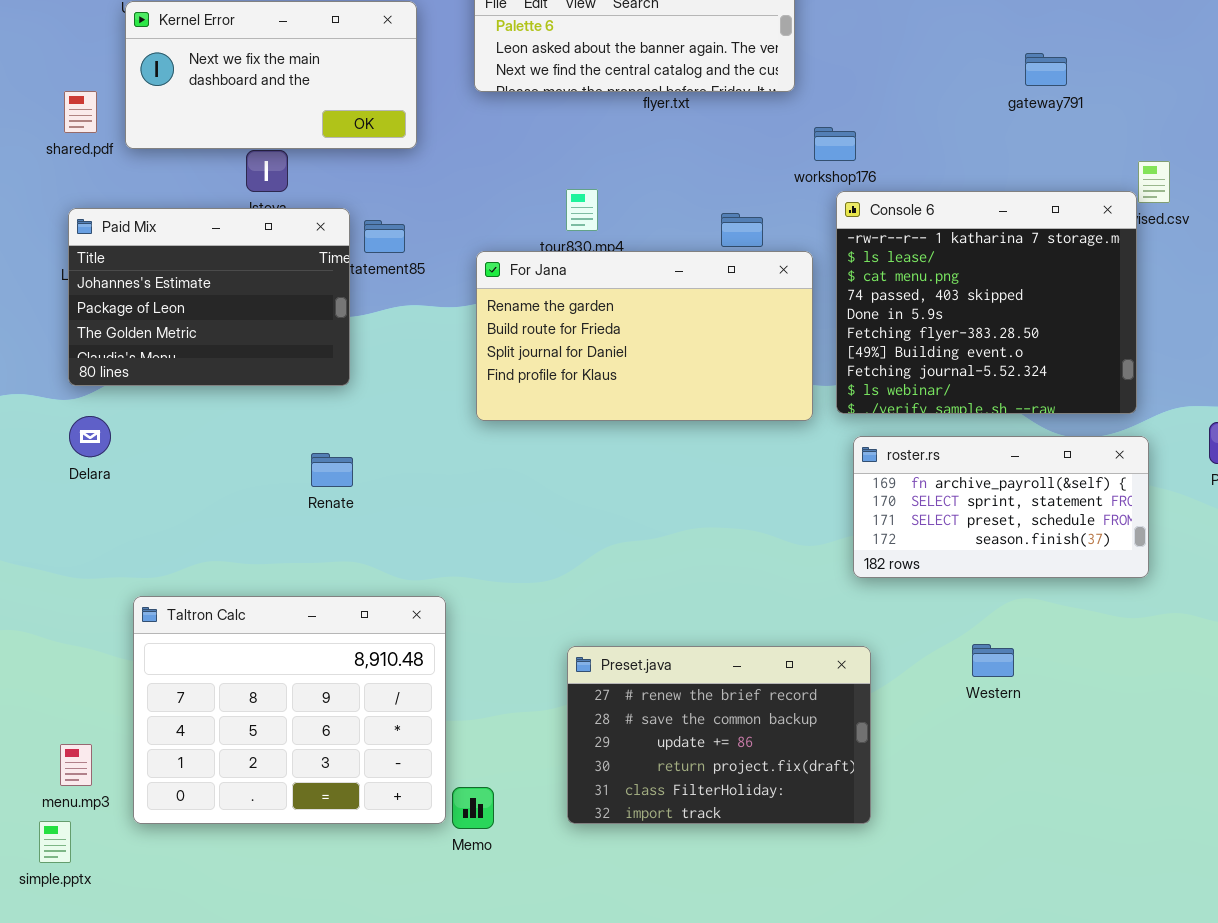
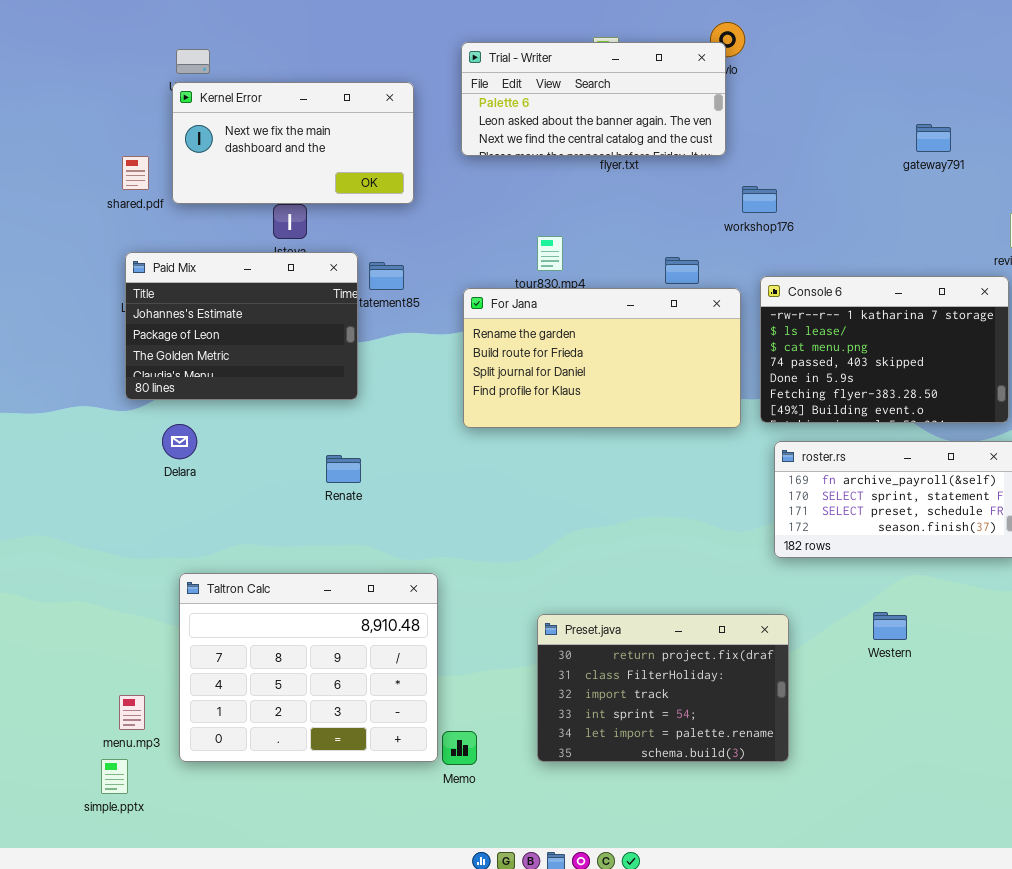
Console 6: [836,191,1137,414] -> [760,276,1009,423], resized
Delara: [69,416,111,457] -> [162,424,197,459], moved
Preset.java: [567,646,871,824] -> [537,614,789,762], scrolled down 3 rows

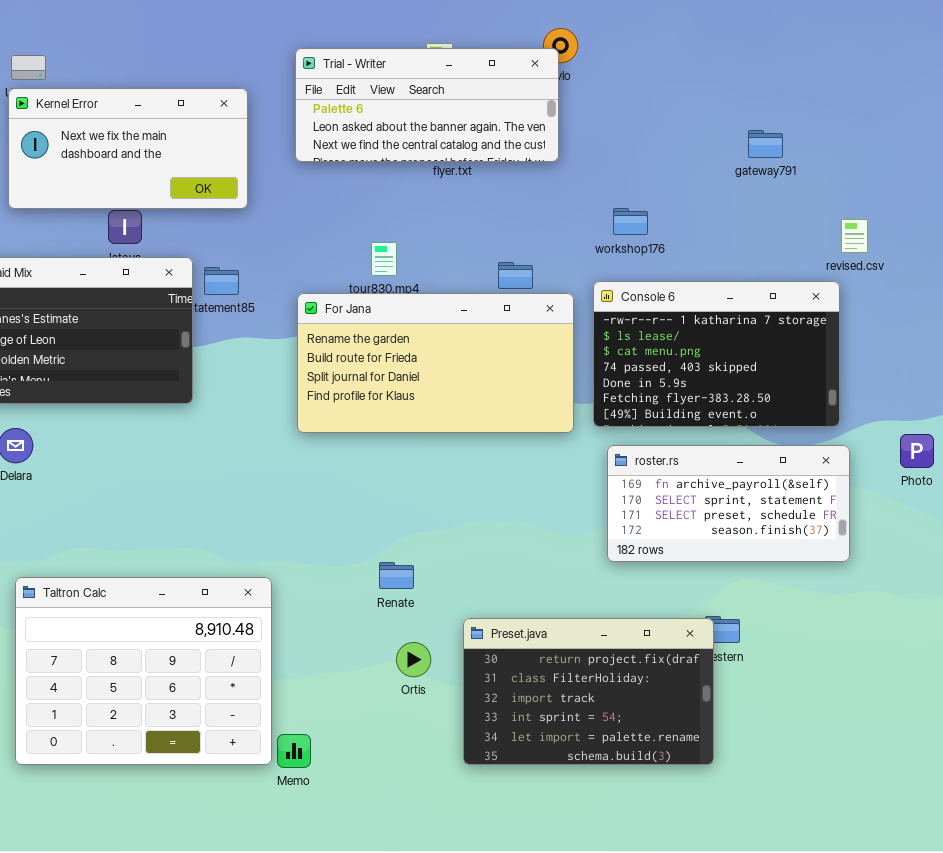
workshop176: [742,186,777,213] -> [613,208,648,235], moved
Renate: [326,455,361,483] -> [379,562,414,589], moved
Preset.java: [537,614,789,762] -> [463,618,714,765], moved

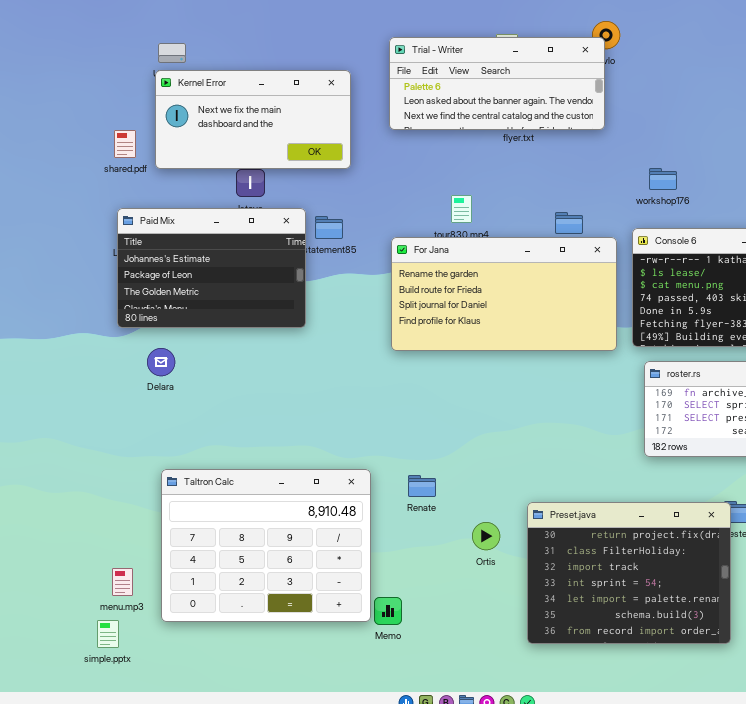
Renate: [379,562,414,589] -> [408,475,436,497], moved
Preset.java: [463,618,714,765] -> [527,502,731,644], resized

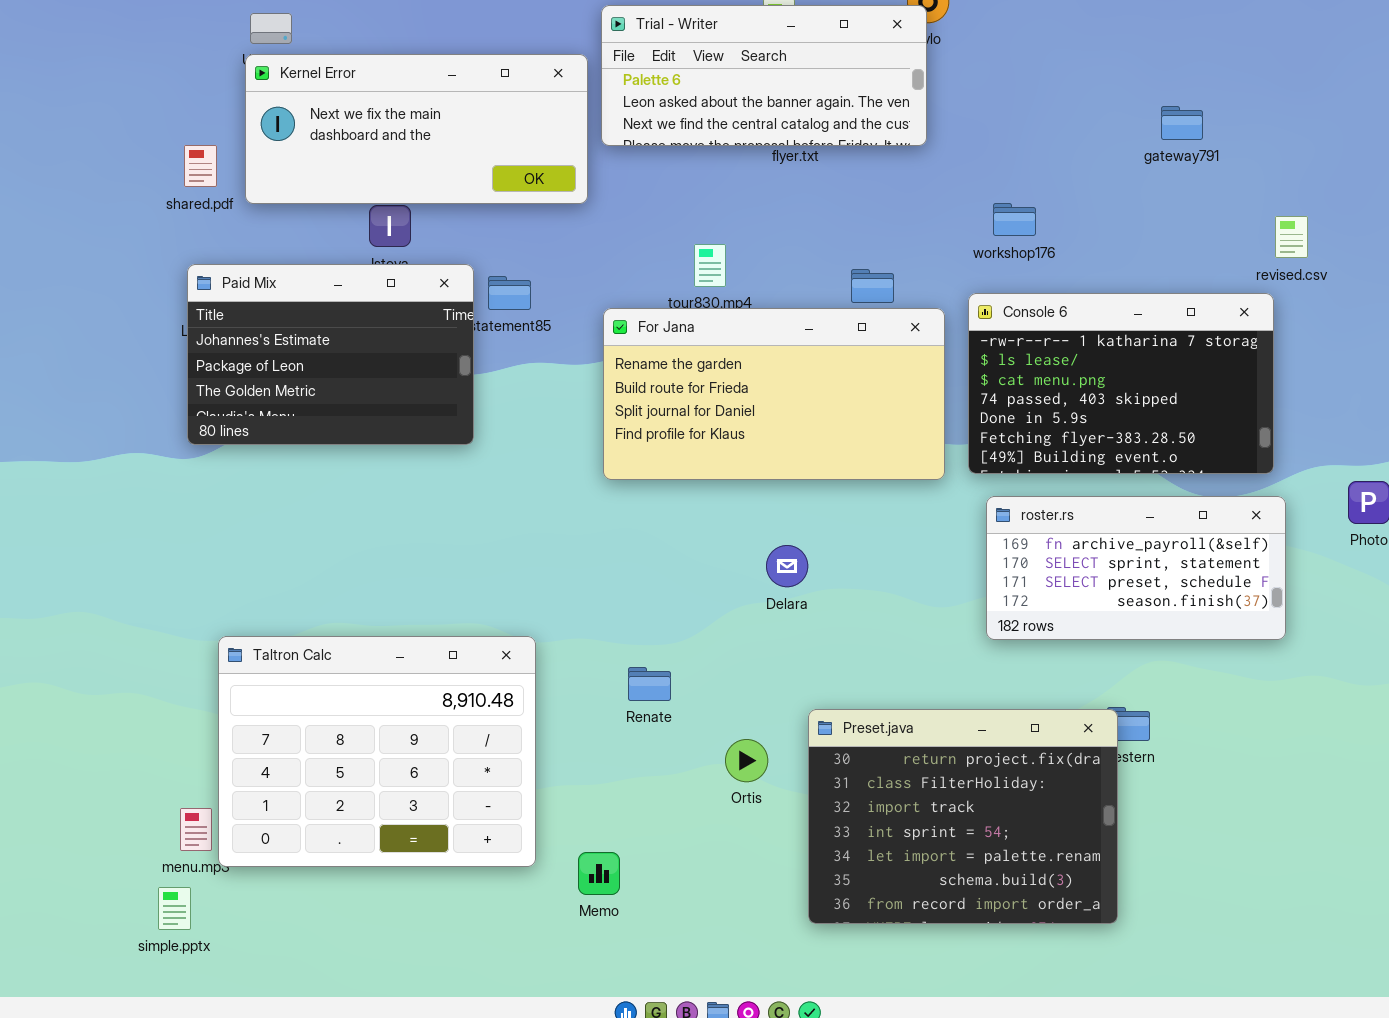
Kernel Error: [155,70,351,169] -> [245,54,588,204], resized
Delara: [147,348,175,376] -> [766,545,808,587], moved
Taltron Calc: [161,469,371,622] -> [218,636,536,867], moved

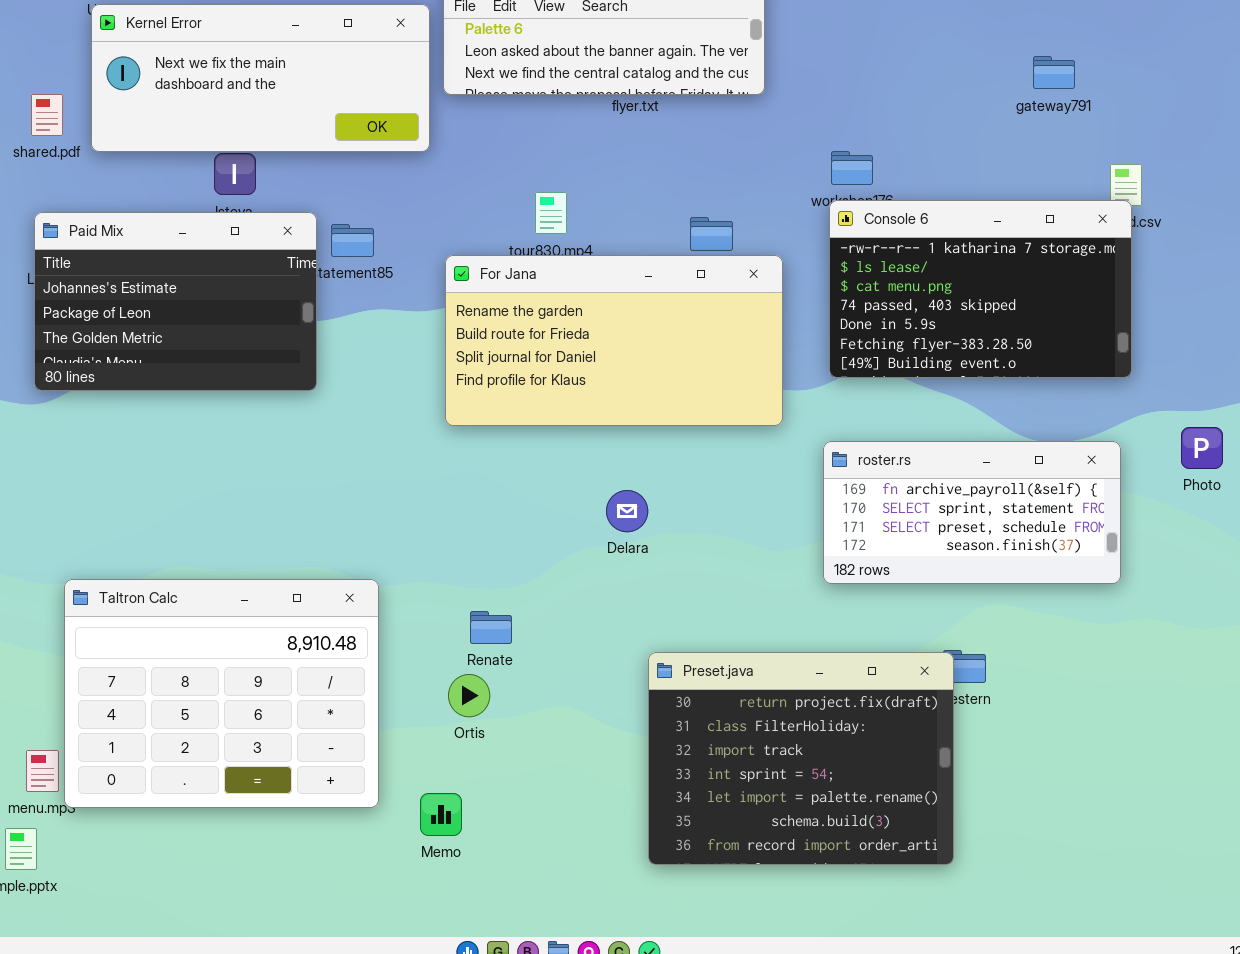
gateway791: [1161,106,1203,140] -> [1033,56,1075,89], moved
Console 6: [968,293,1274,474] -> [829,200,1132,378], moved
Ortis: [725,739,768,782] -> [448,674,490,717], moved

